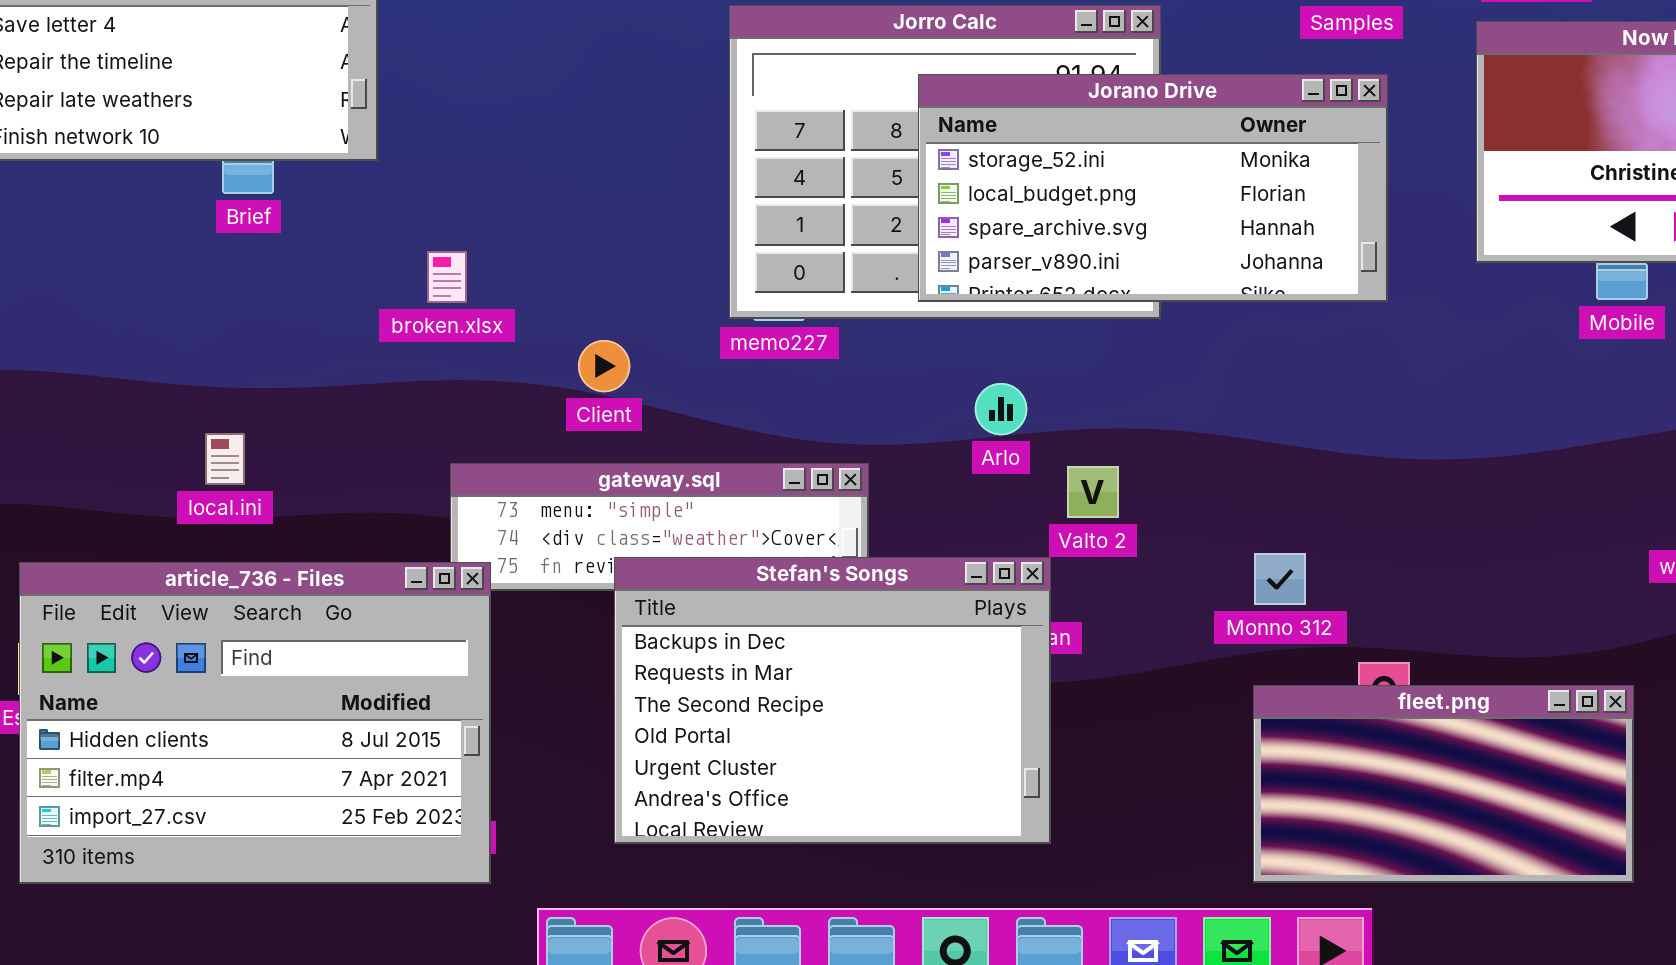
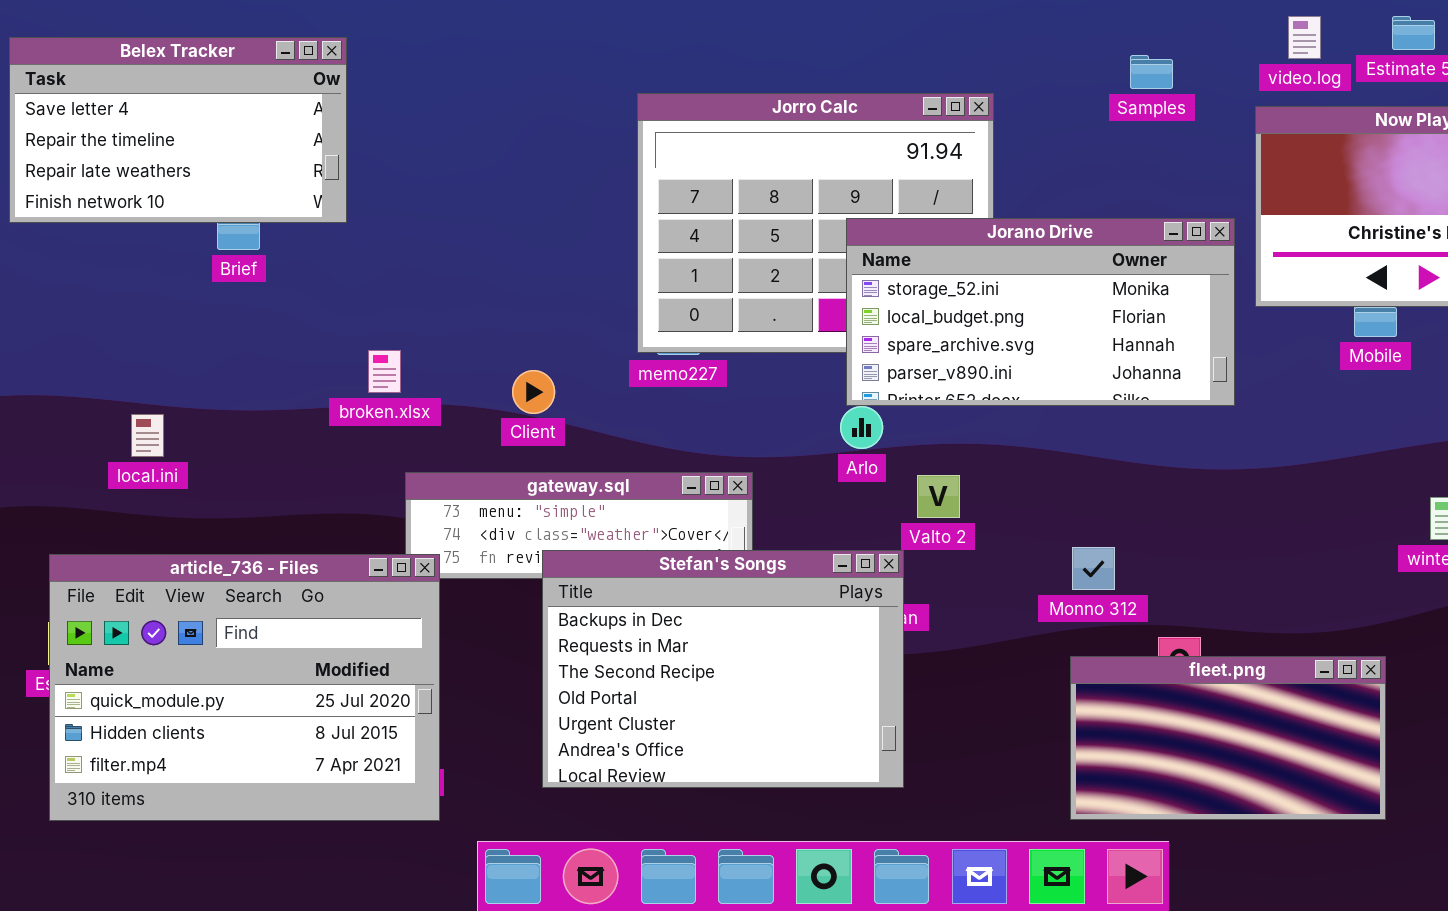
Jorano Drive: [918,74,1388,302] -> [846,218,1235,406], moved
broken.xlsx: [427,251,467,303] -> [368,350,401,393], moved
local.ini: [205,433,245,485] -> [131,414,164,457], moved
article_736 - Files: [19,562,491,884] -> [49,554,440,821], scrolled up 1 row

